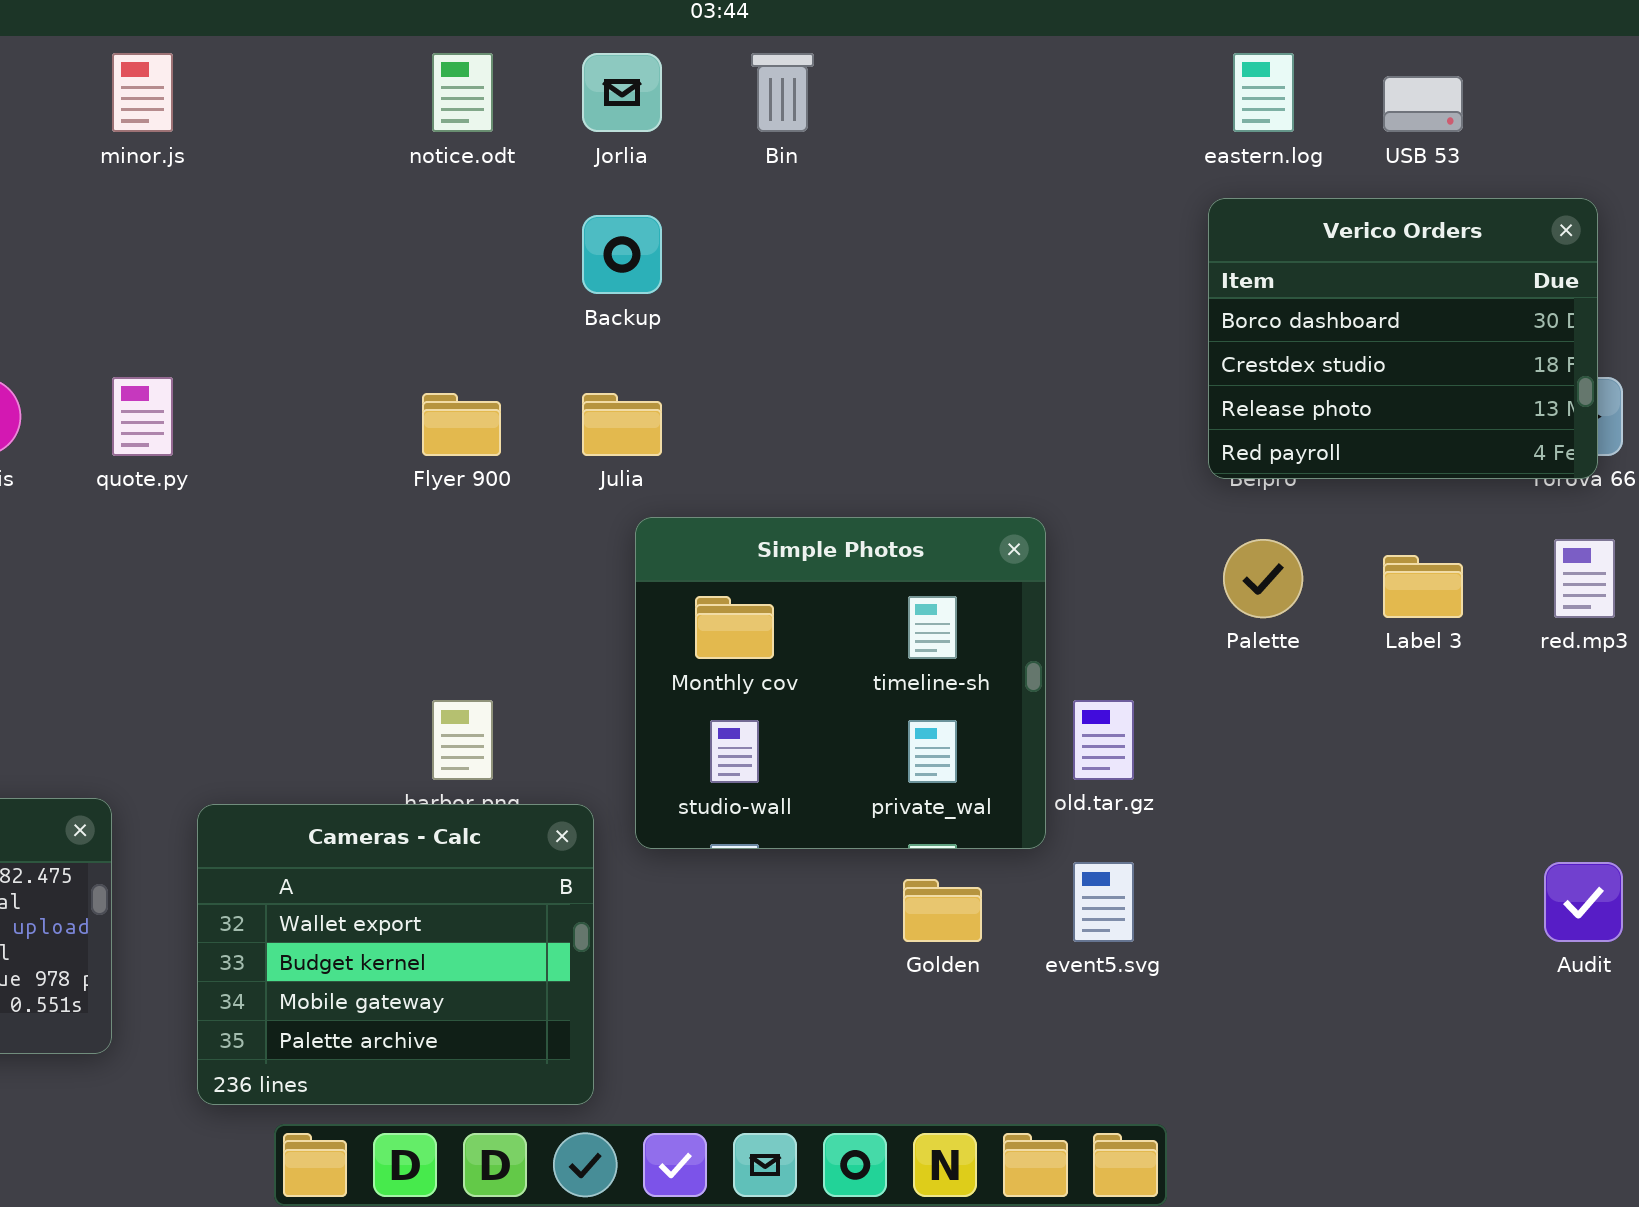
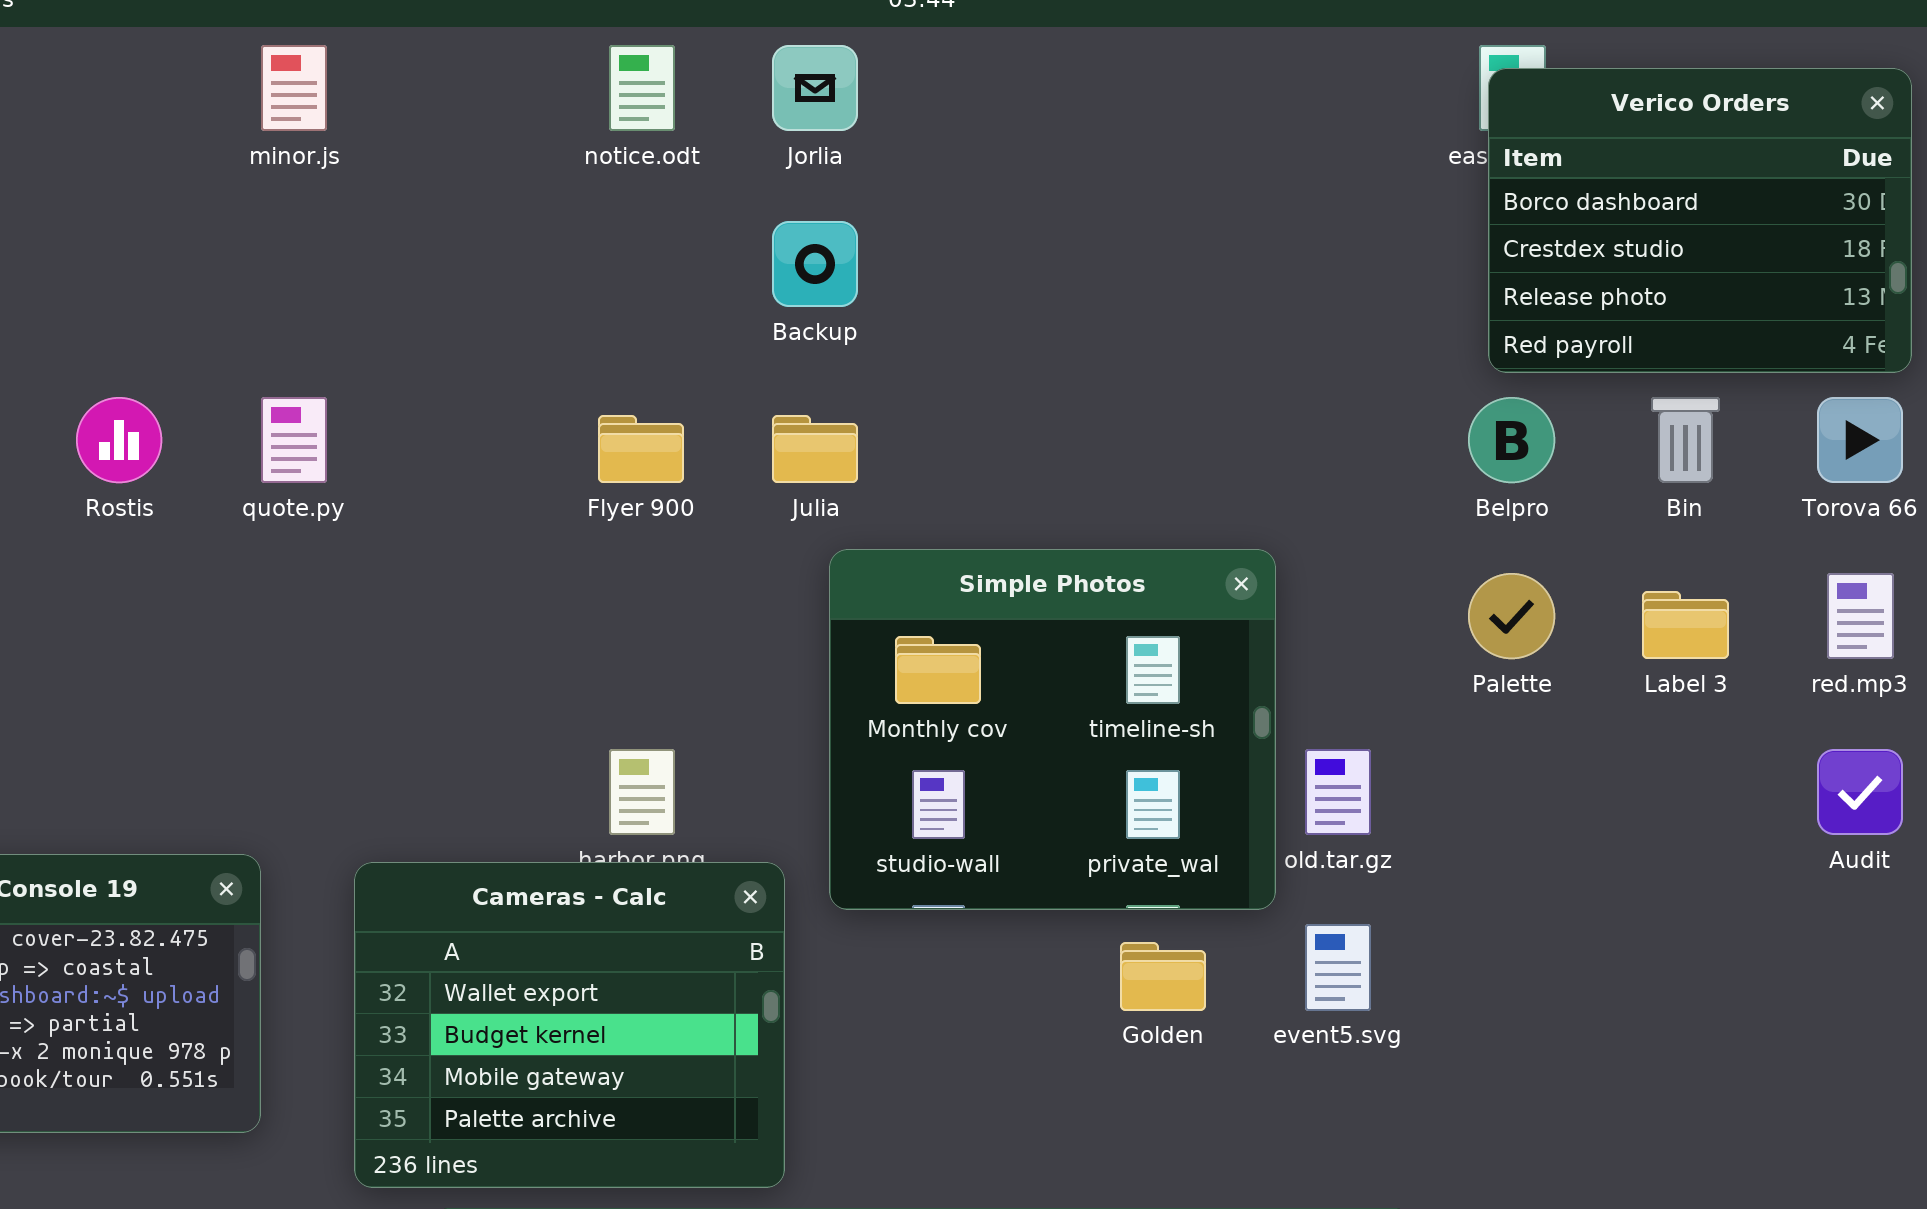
Bin: [751,53,814,132] -> [1651,397,1720,483], moved
Verico Orders: [1208,198,1598,479] -> [1488,68,1912,373], moved
Audit: [1544,862,1623,942] -> [1817,749,1903,835], moved

